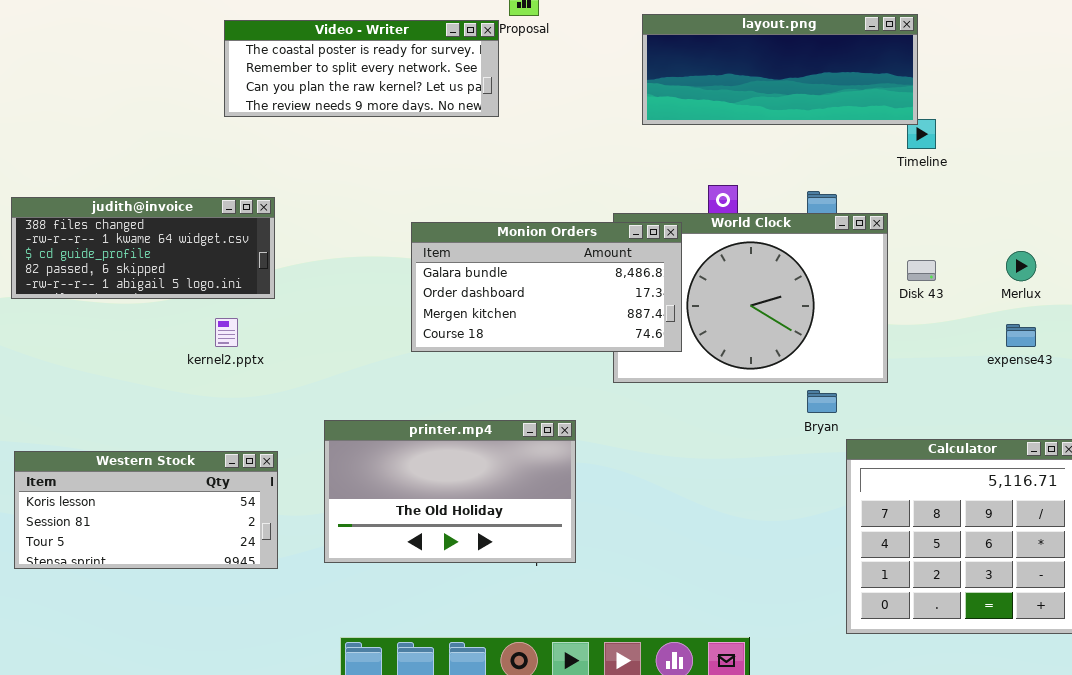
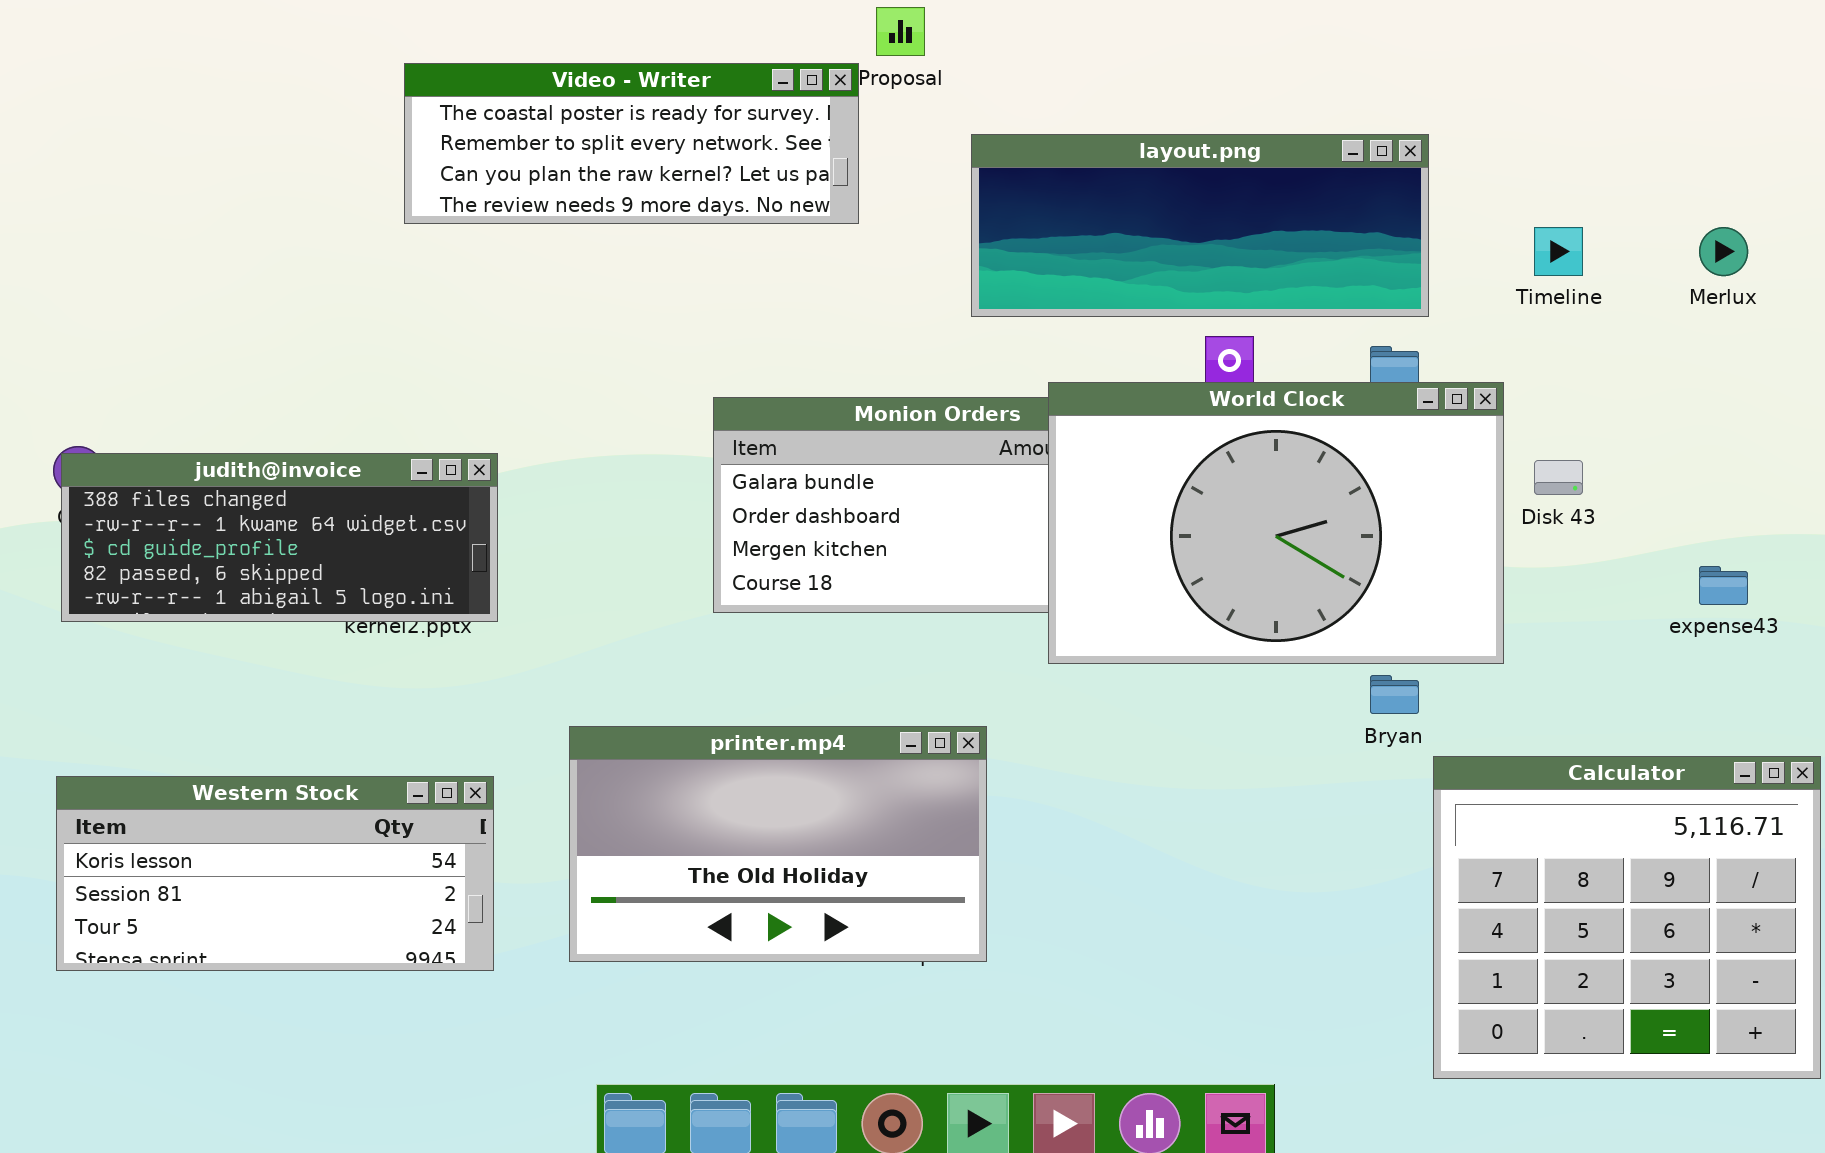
layout.png: [642,14,918,125] -> [971,134,1429,317], moved
judith@invoice: [11,197,275,299] -> [61,453,498,622], moved
World Clock: [613,213,888,383] -> [1048,382,1504,664], raised
Merlux: [1006,251,1036,281] -> [1699,227,1748,276], moved

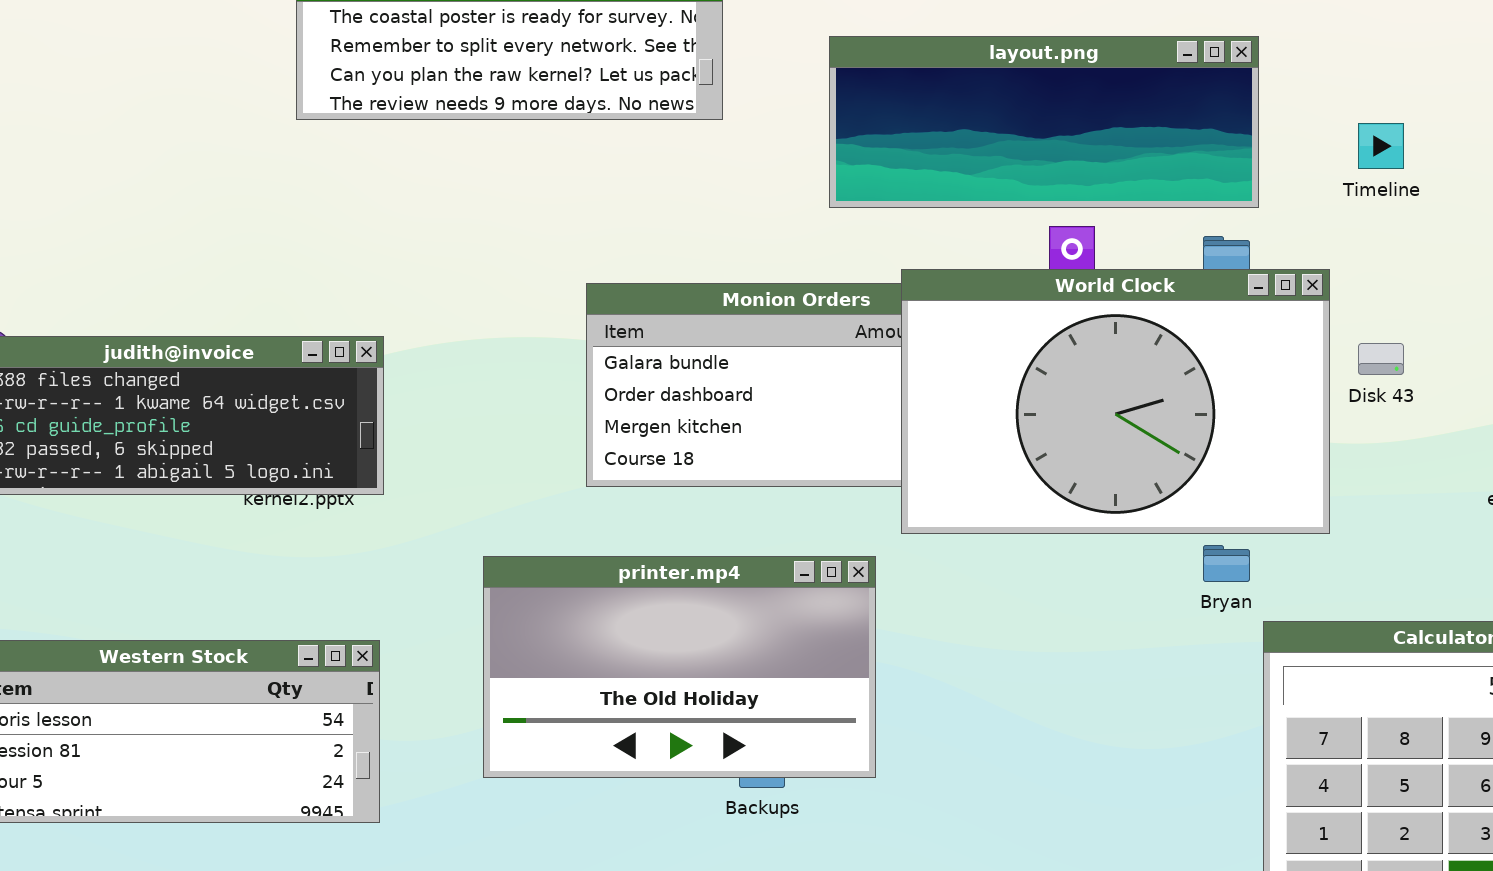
printer.mp4: [569,726,987,962] -> [483,556,876,778], moved

